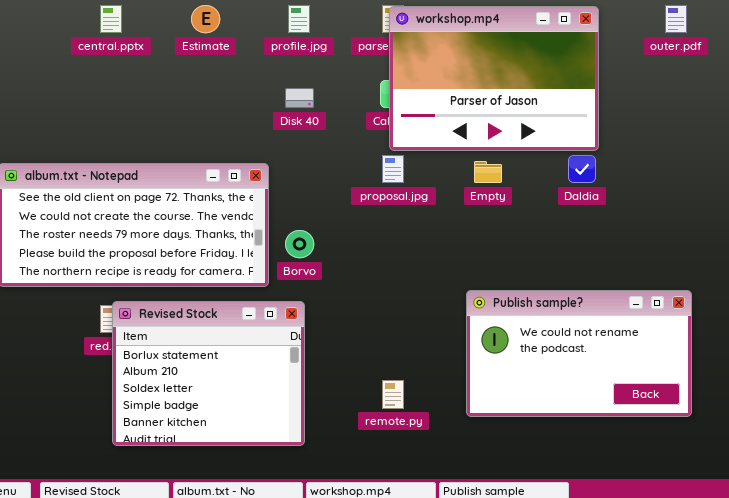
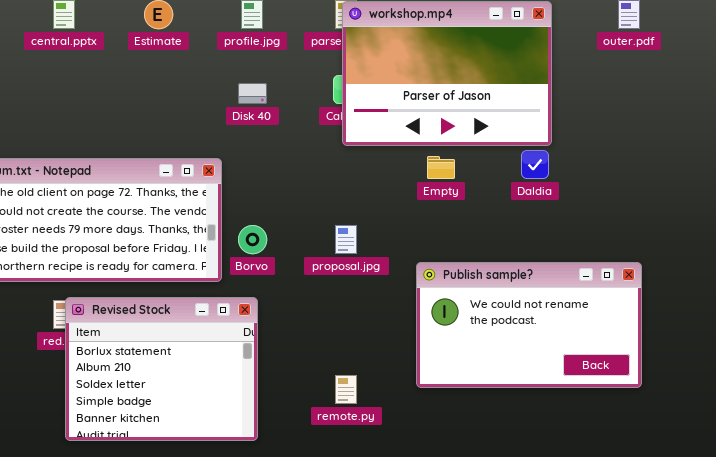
proposal.jpg: [382,155,404,183] -> [335,225,357,254], moved
Publish sample?: [466,290,692,417] -> [416,262,642,388], moved

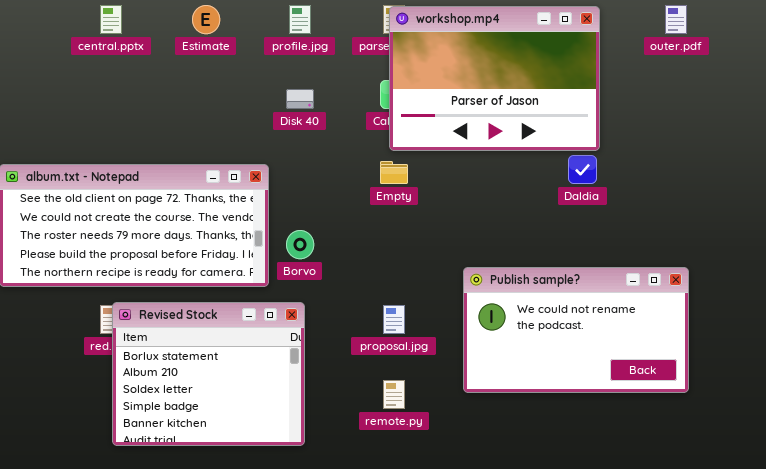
Empty: [427,156,455,179] -> [380,161,408,184], moved
proposal.jpg: [335,225,357,254] -> [383,305,405,334], moved

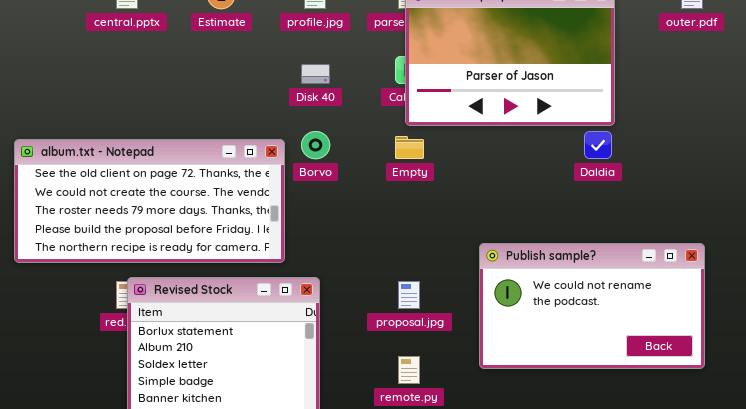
Borvo: [286,230,314,259] -> [301,131,330,159], moved

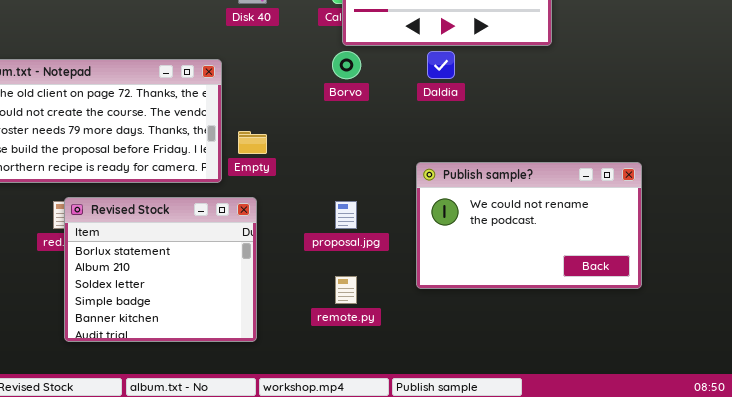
Borvo: [301,131,330,159] -> [332,51,361,79], moved
Daldia: [584,131,612,159] -> [427,51,455,79], moved
Empty: [395,136,424,159] -> [238,131,267,154], moved

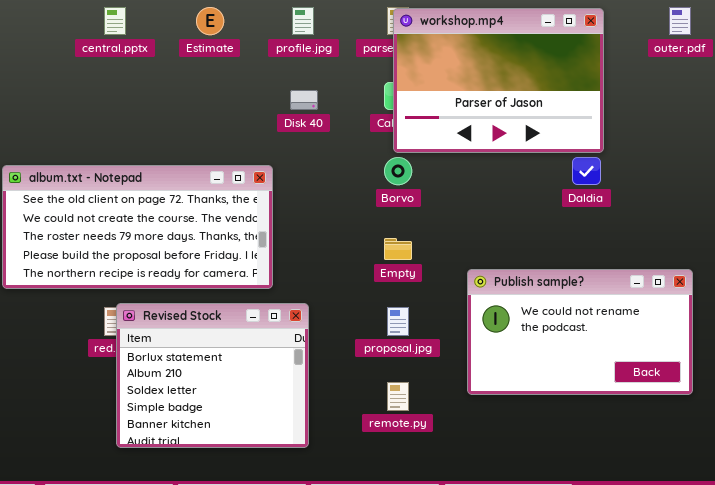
Daldia: [427,51,455,79] -> [572,157,601,185], moved
Empty: [238,131,267,154] -> [384,238,412,260], moved

